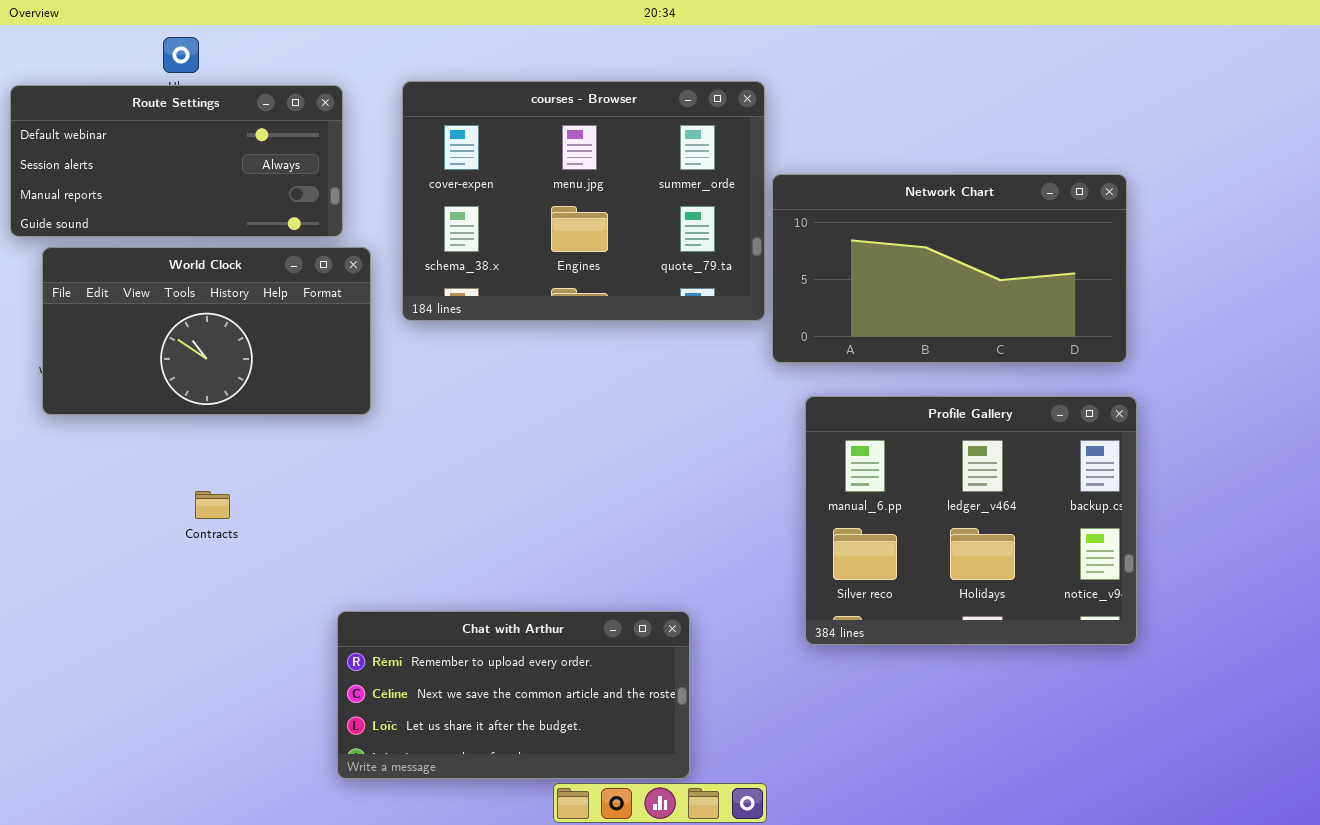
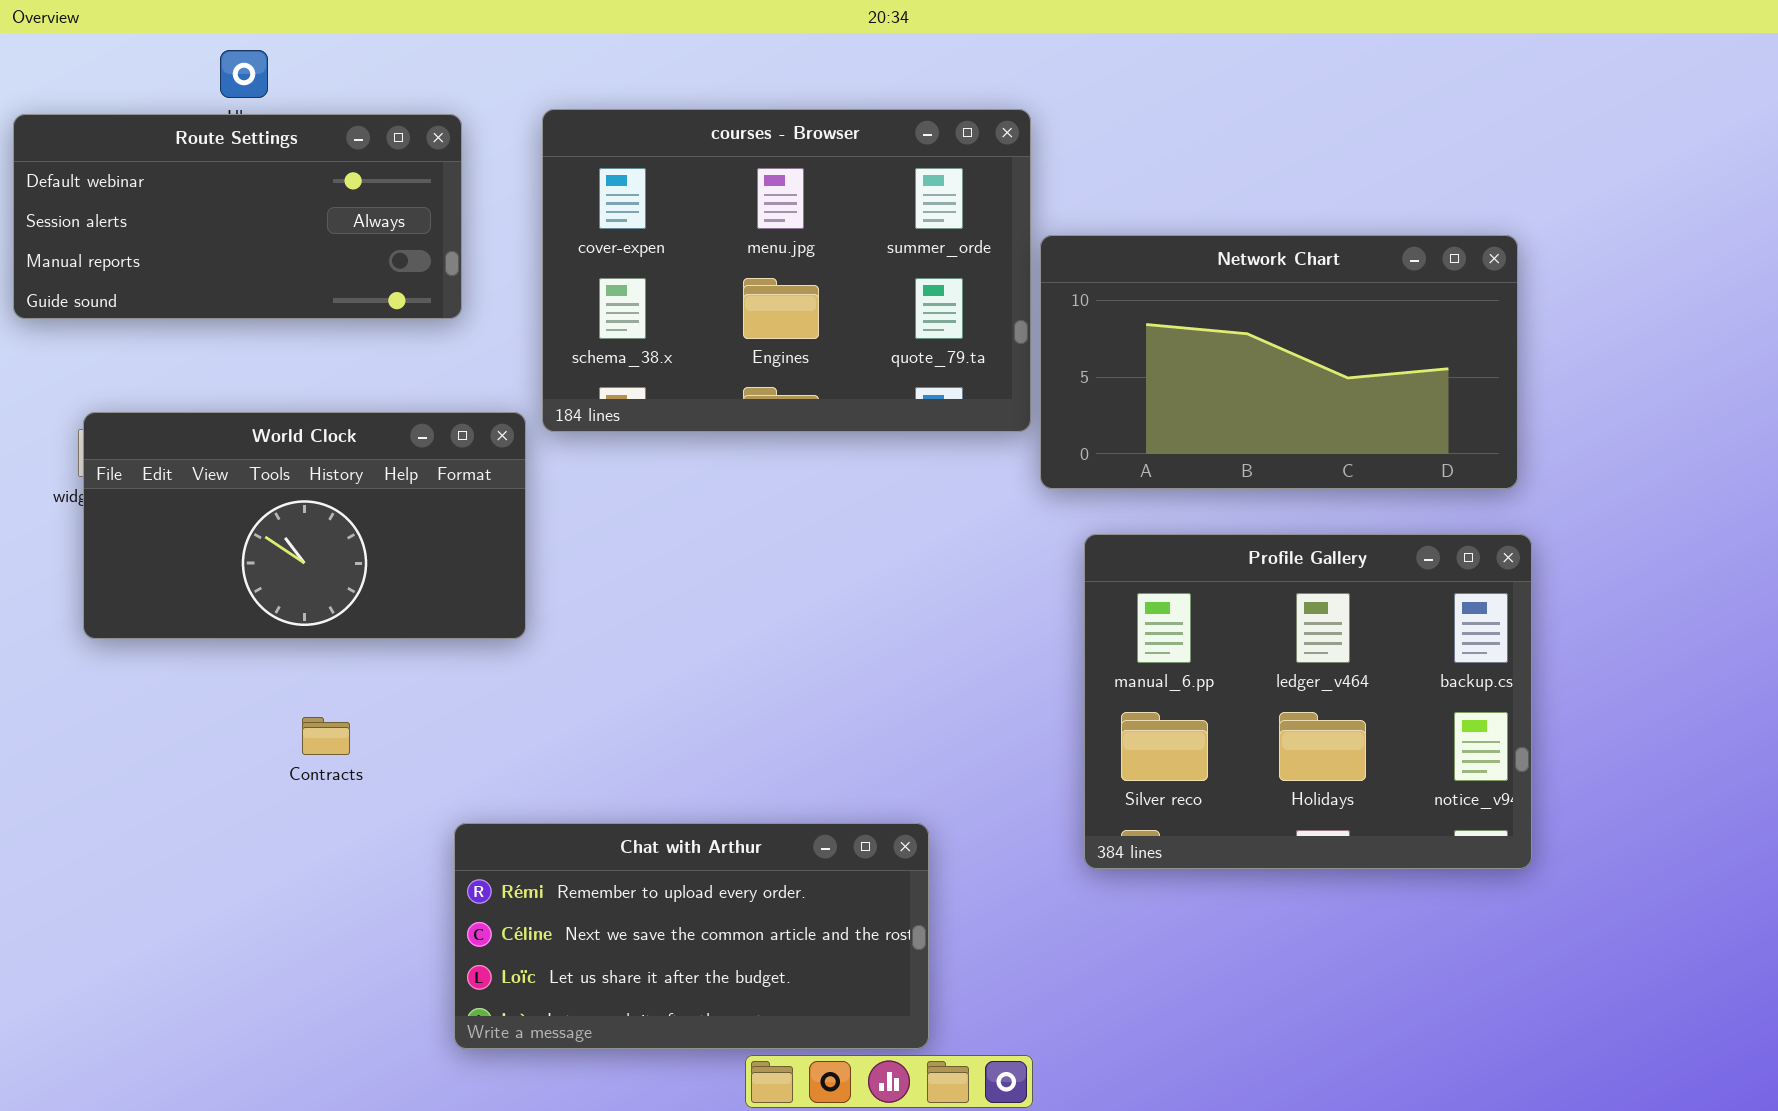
World Clock: [42,247,371,415] -> [83,412,526,639], moved
Contracts: [195,491,230,519] -> [302,717,350,755], moved

